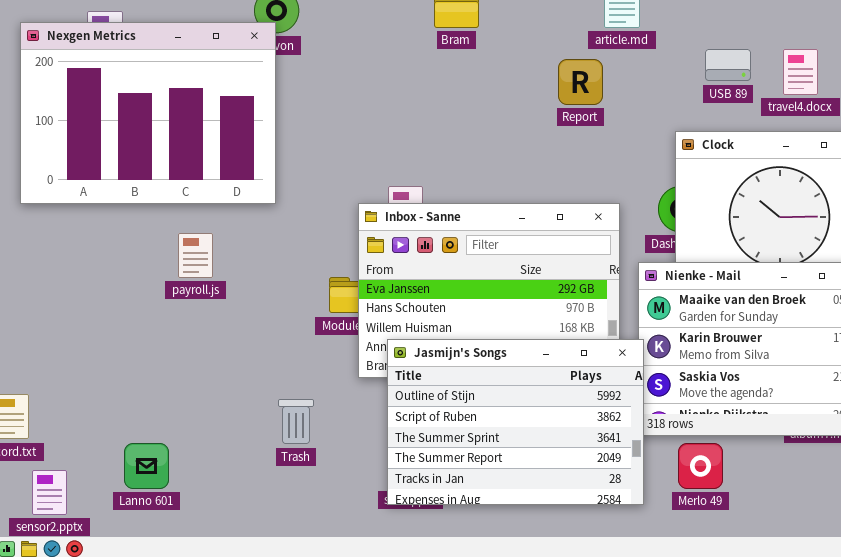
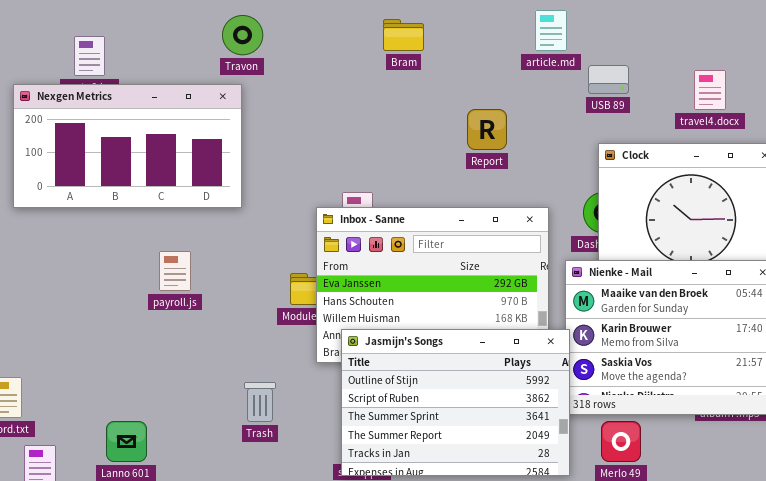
Nexgen Metrics: [20,22,276,204] -> [13,84,242,208], resized
USB 89: [705,49,751,81] -> [588,65,629,94], moved
Report: [558,59,603,105] -> [467,109,507,150], moved
payroll.js: [178,233,213,278] -> [159,251,191,291], moved

